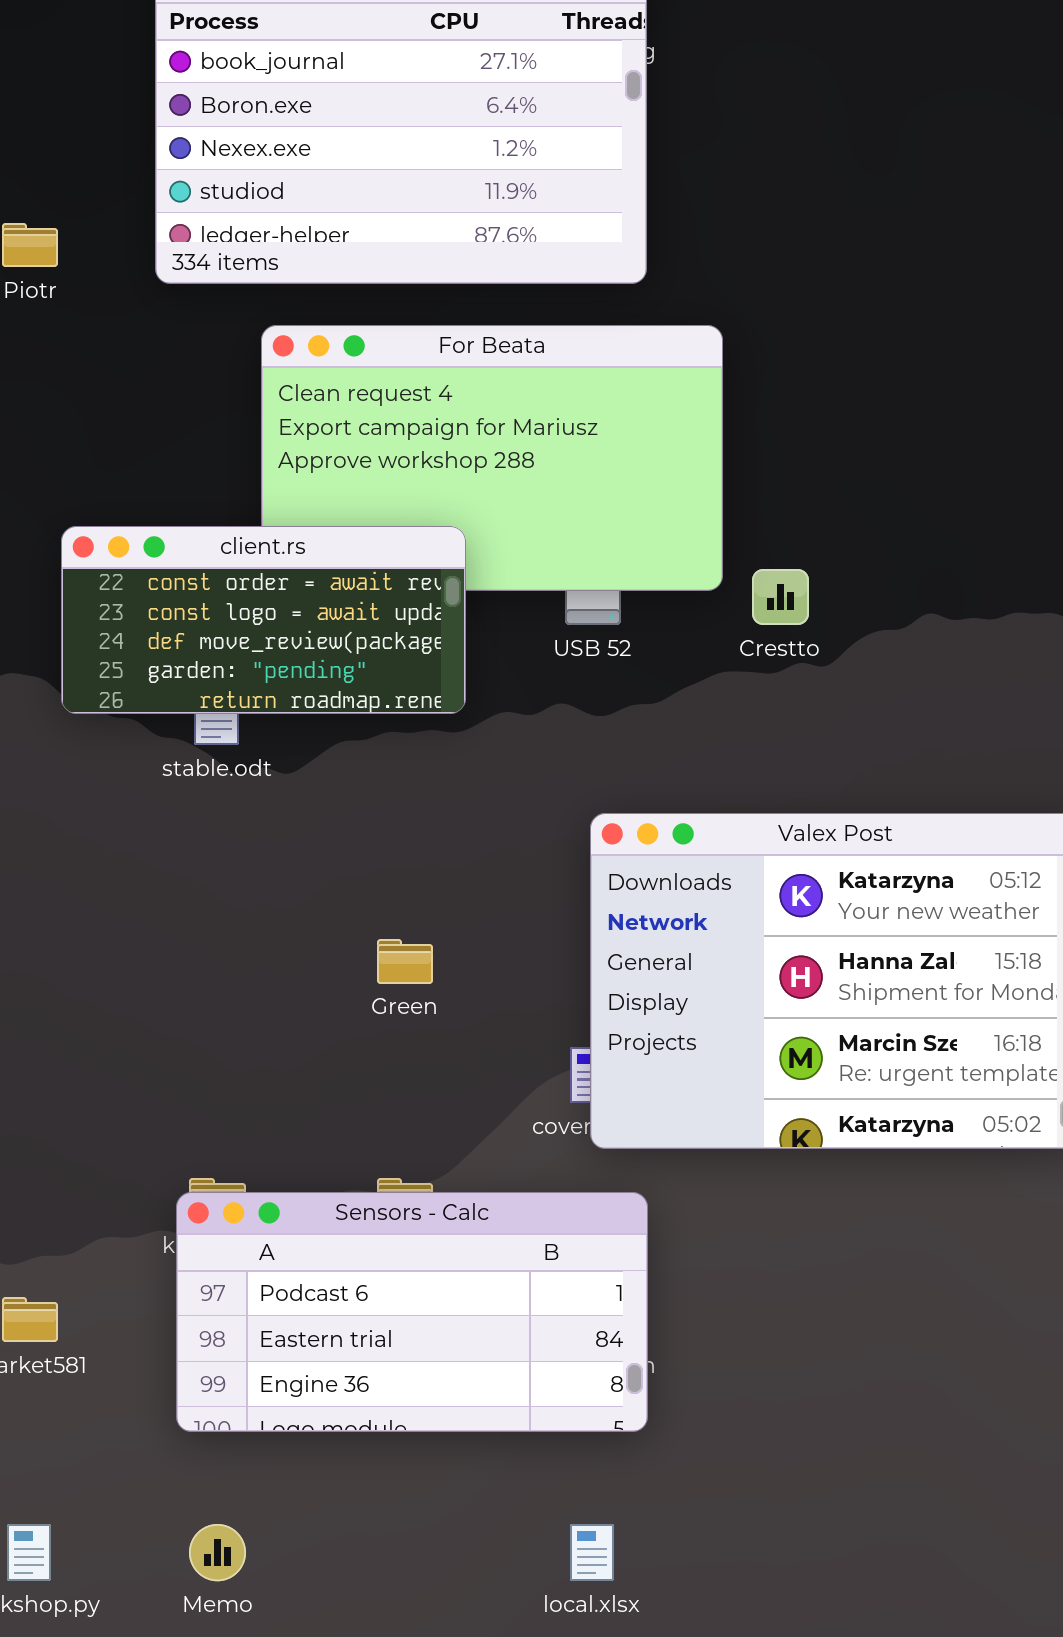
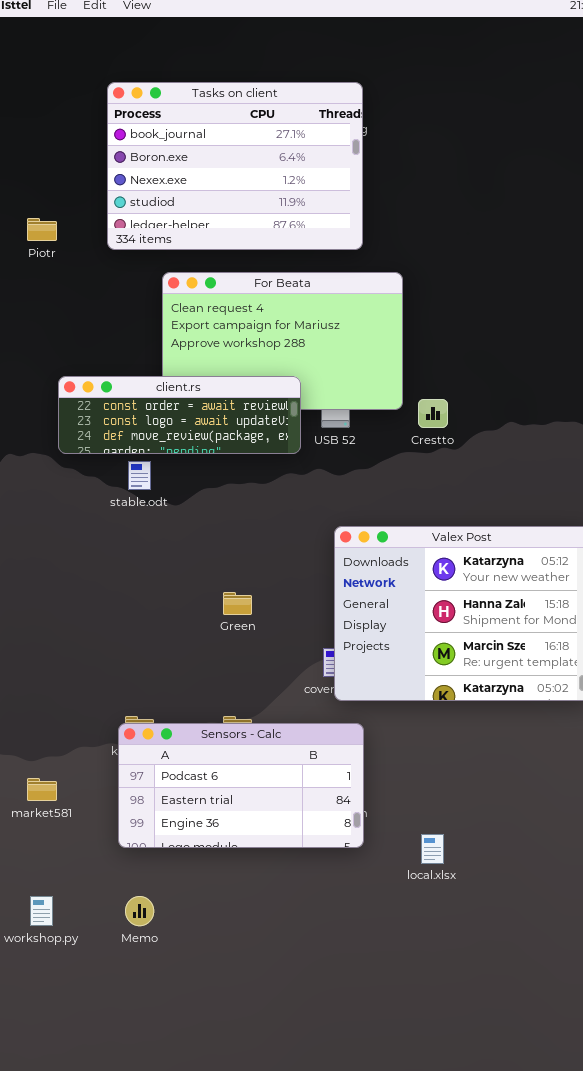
client.rs: [61,526,466,714] -> [58,376,301,454], resized
local.xlsx: [570,1524,614,1581] -> [421,834,444,864], moved

